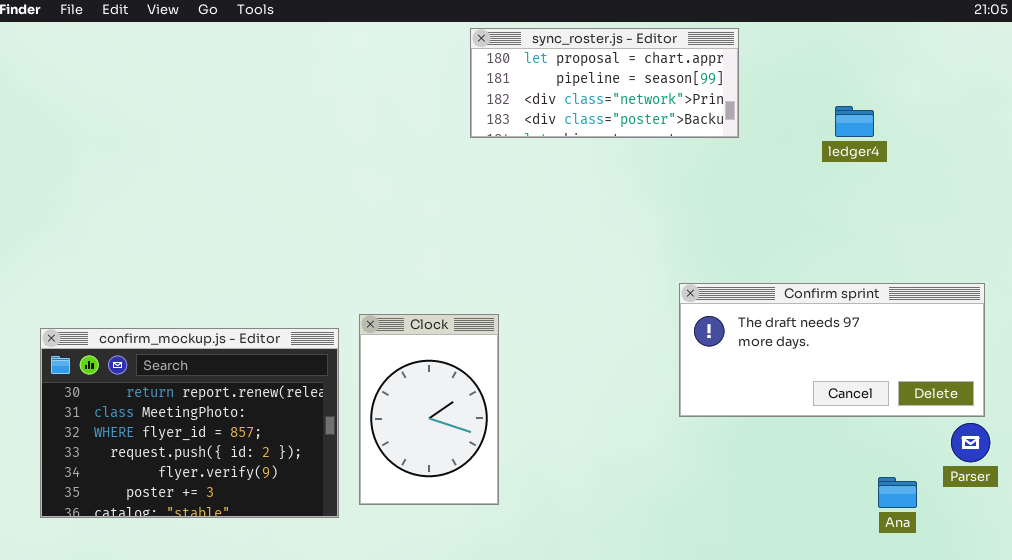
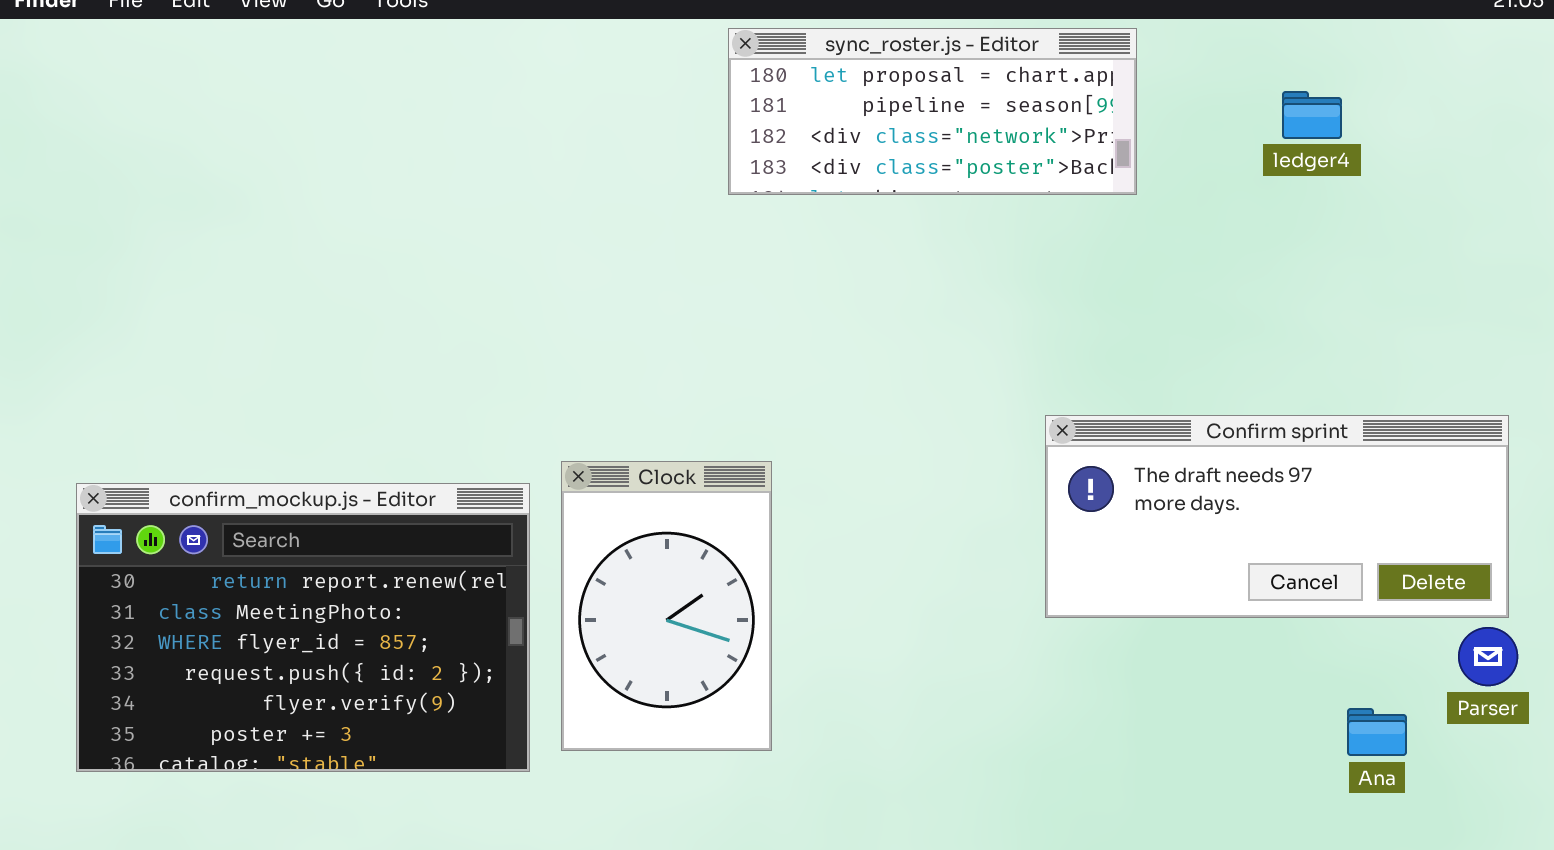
ledger4: [835,106,874,137] -> [1282,91,1342,139], moved

